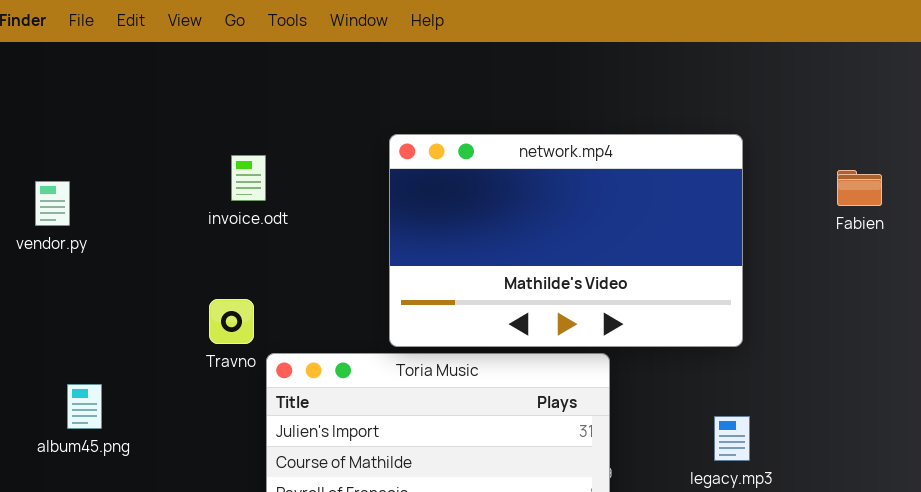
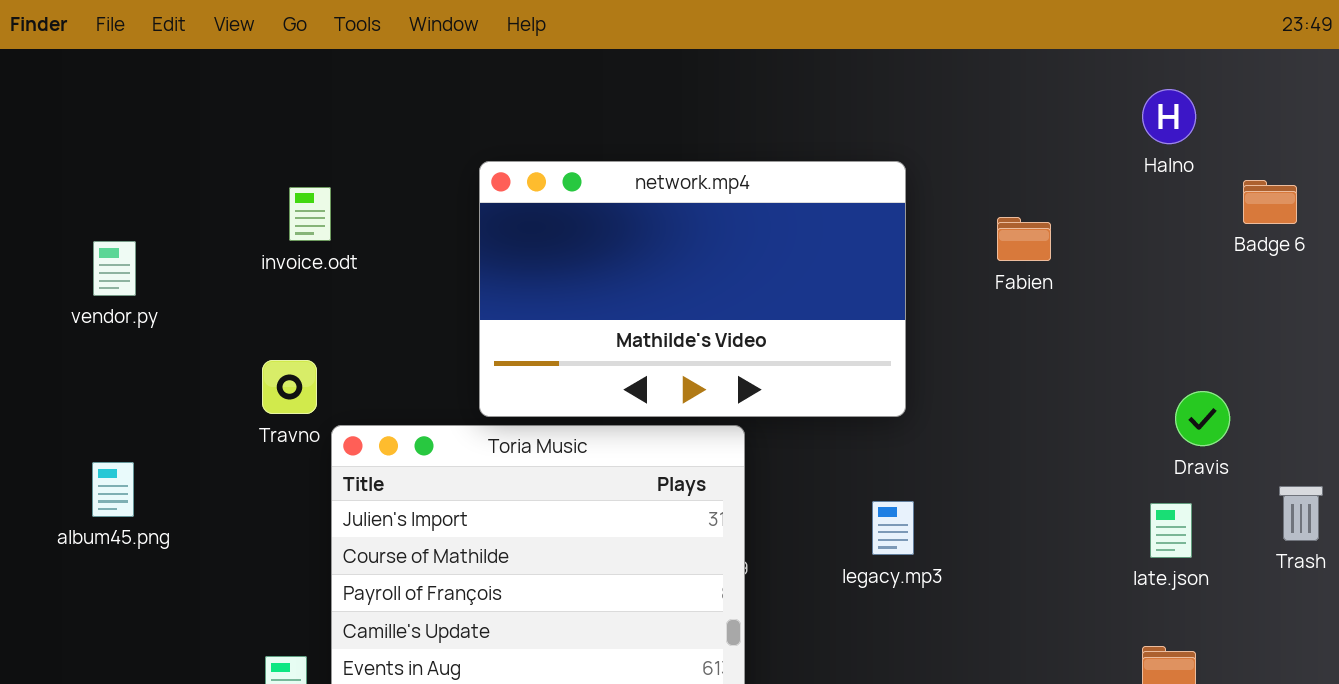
Fabien: [837,170,882,206] -> [997,217,1051,261], moved
vendor.py: [35,181,70,226] -> [93,241,136,296], moved

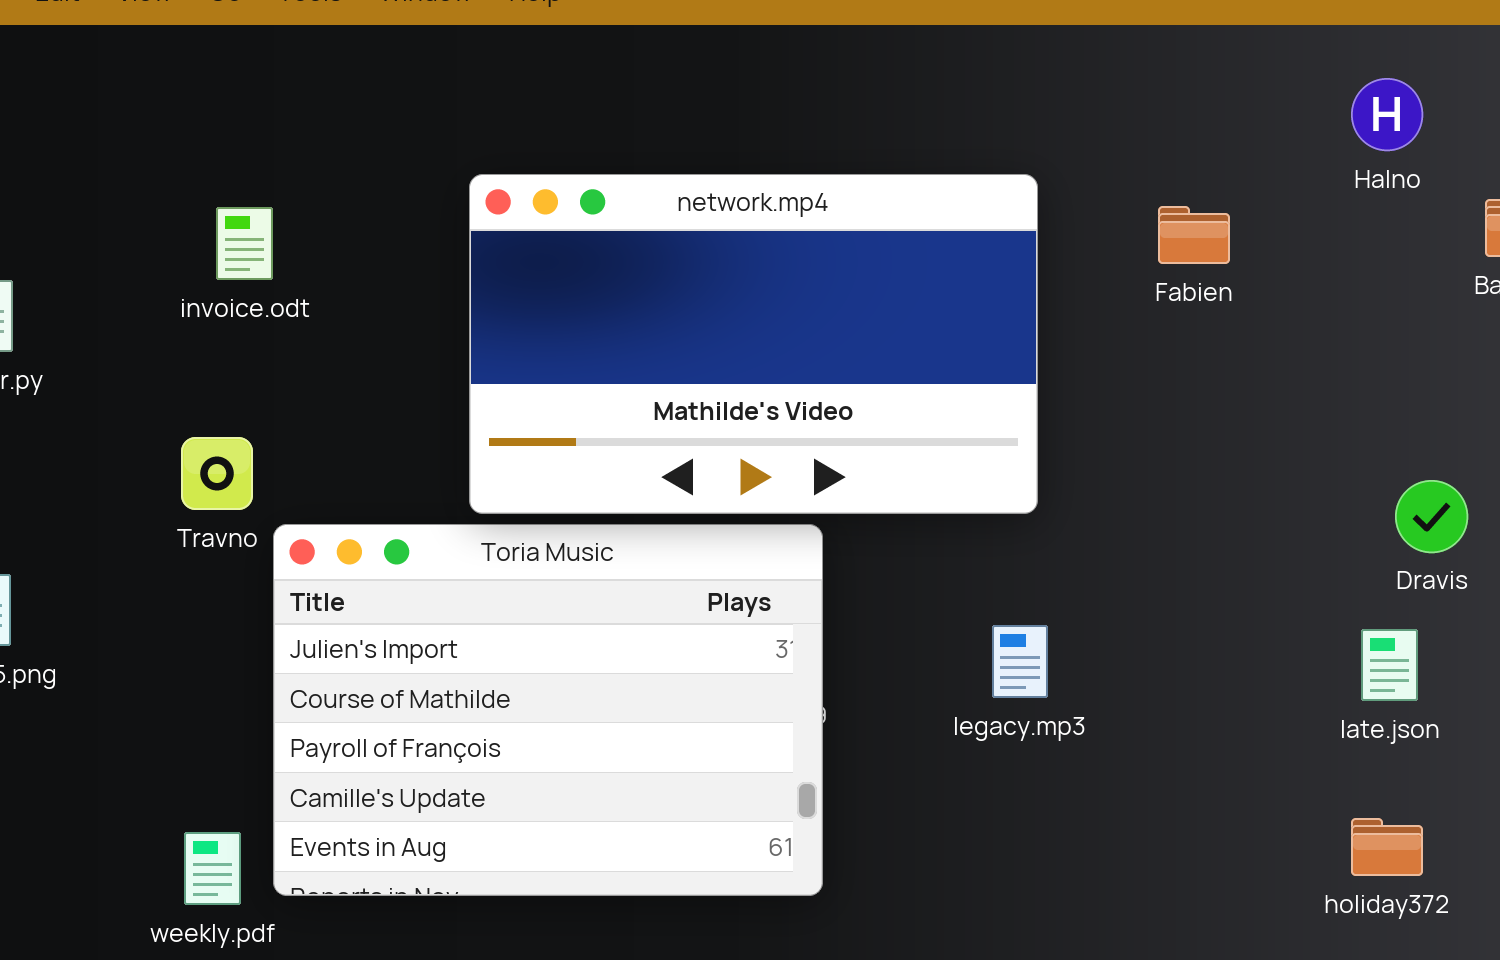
Fabien: [997,217,1051,261] -> [1158,206,1230,264], moved

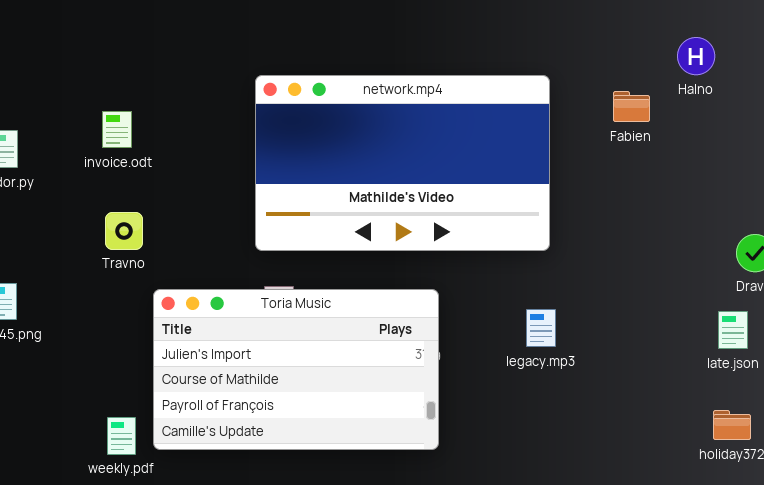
Halno: [1351,78,1423,151] -> [677,37,715,75], moved
invoice.odt: [216,207,273,280] -> [102,111,132,148], moved
Toria Music: [273,524,823,896] -> [153,289,439,450], resized

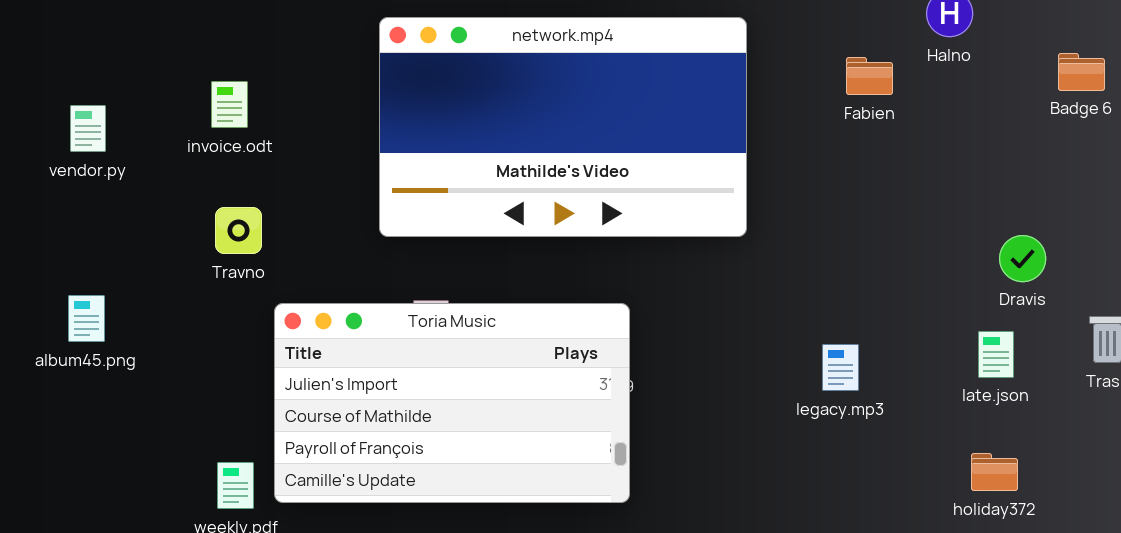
network.mp4: [255,75,550,251] -> [379,17,747,237], moved
legacy.mp3: [526,309,556,347] -> [822,344,859,391], moved

